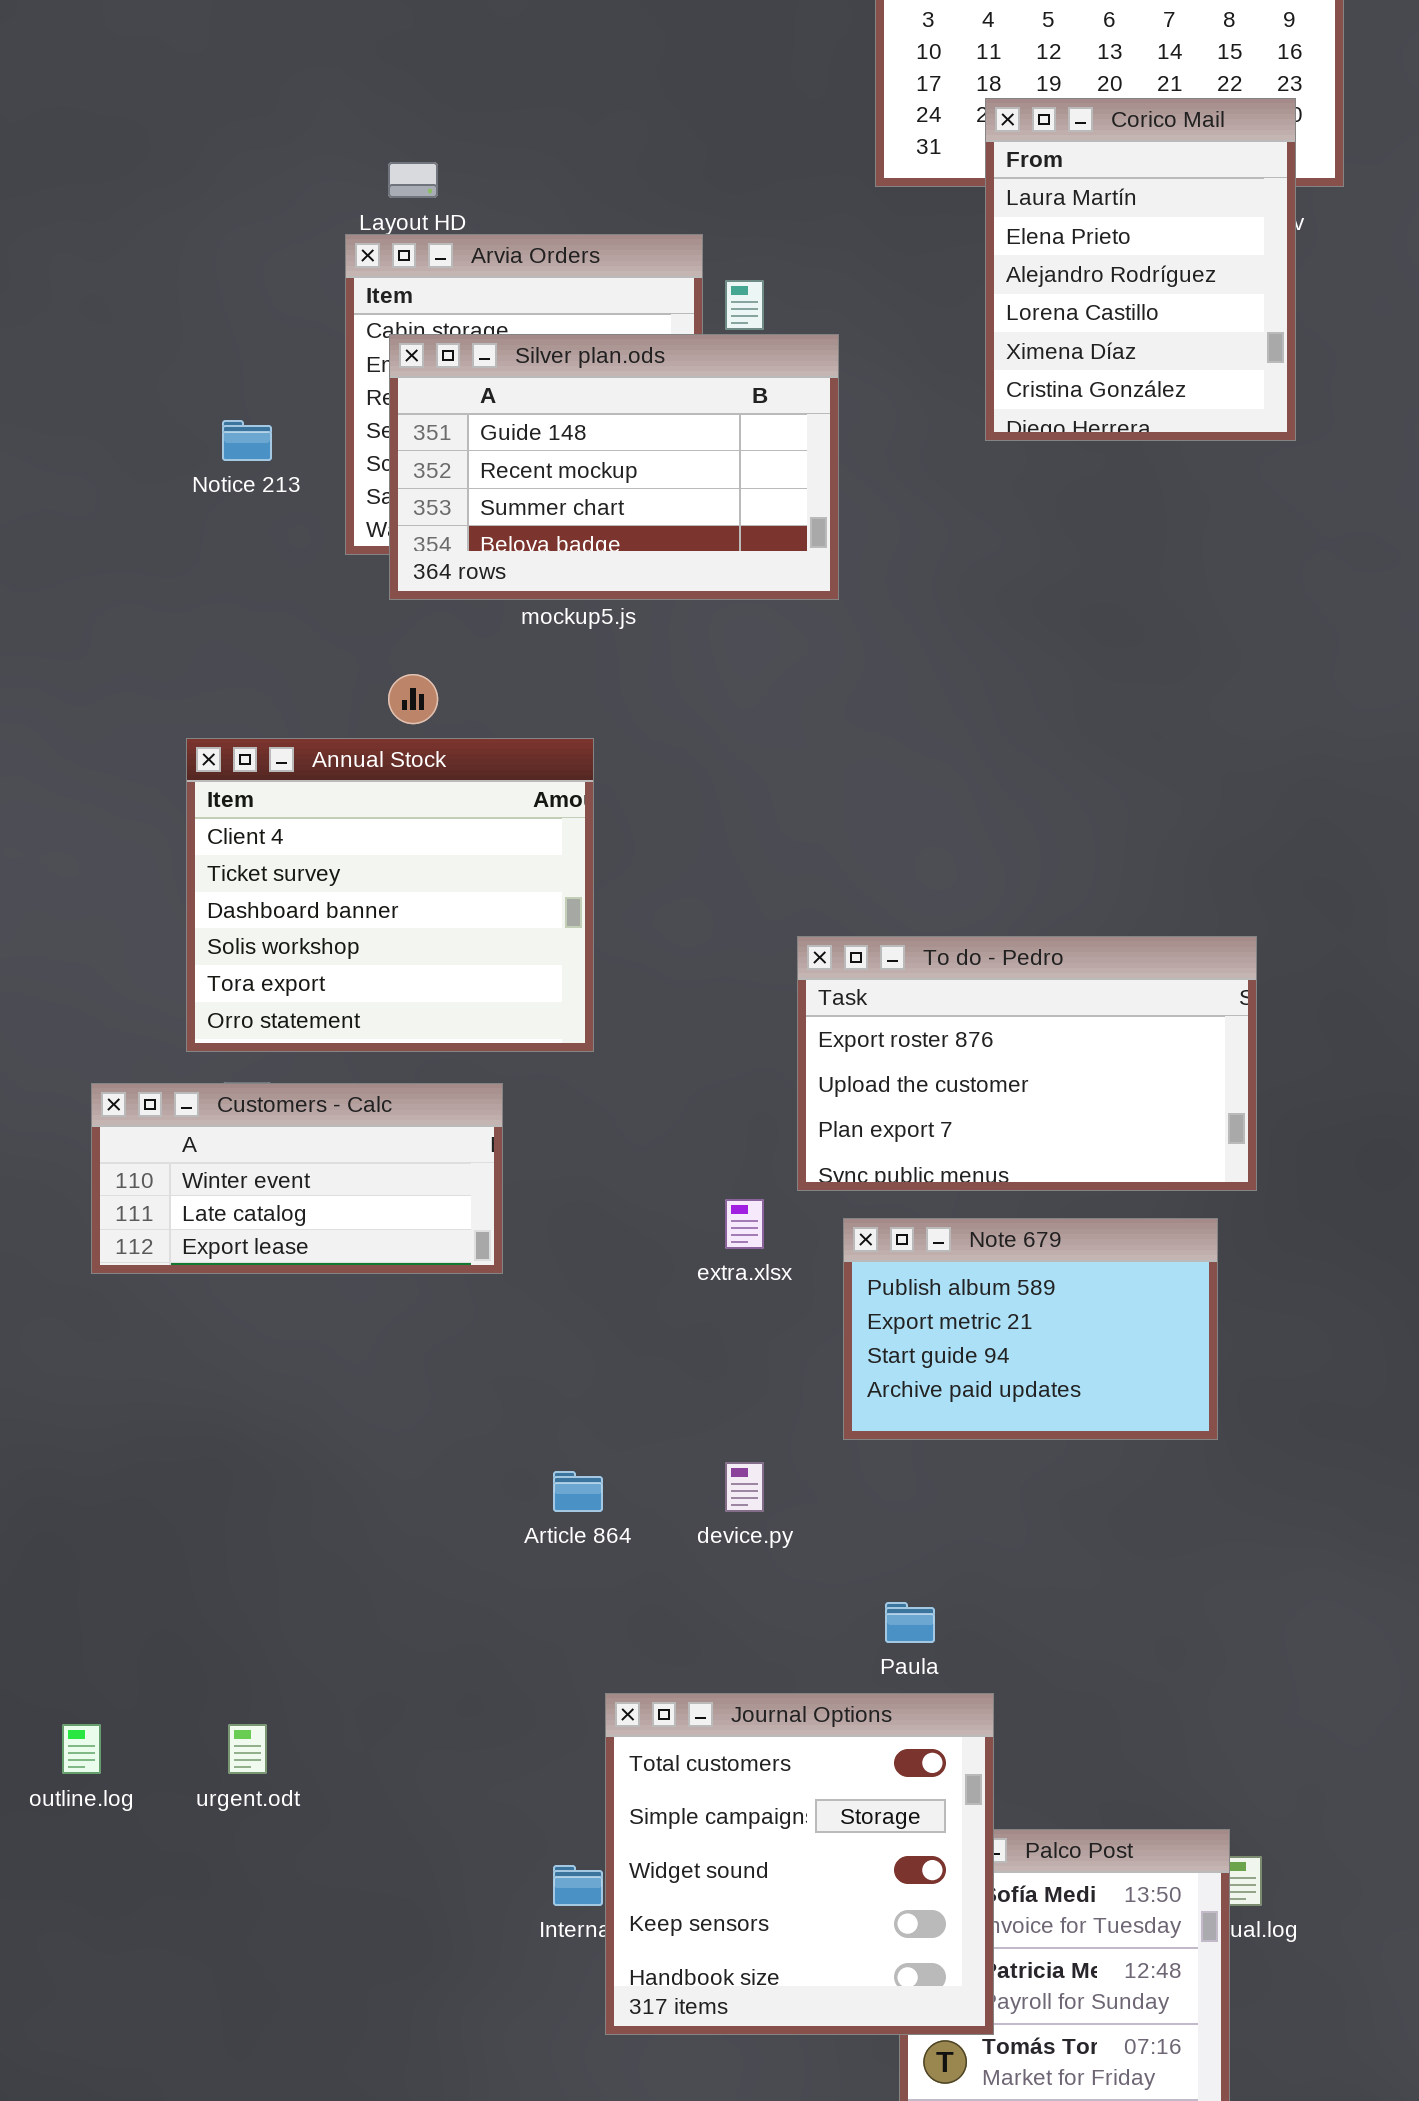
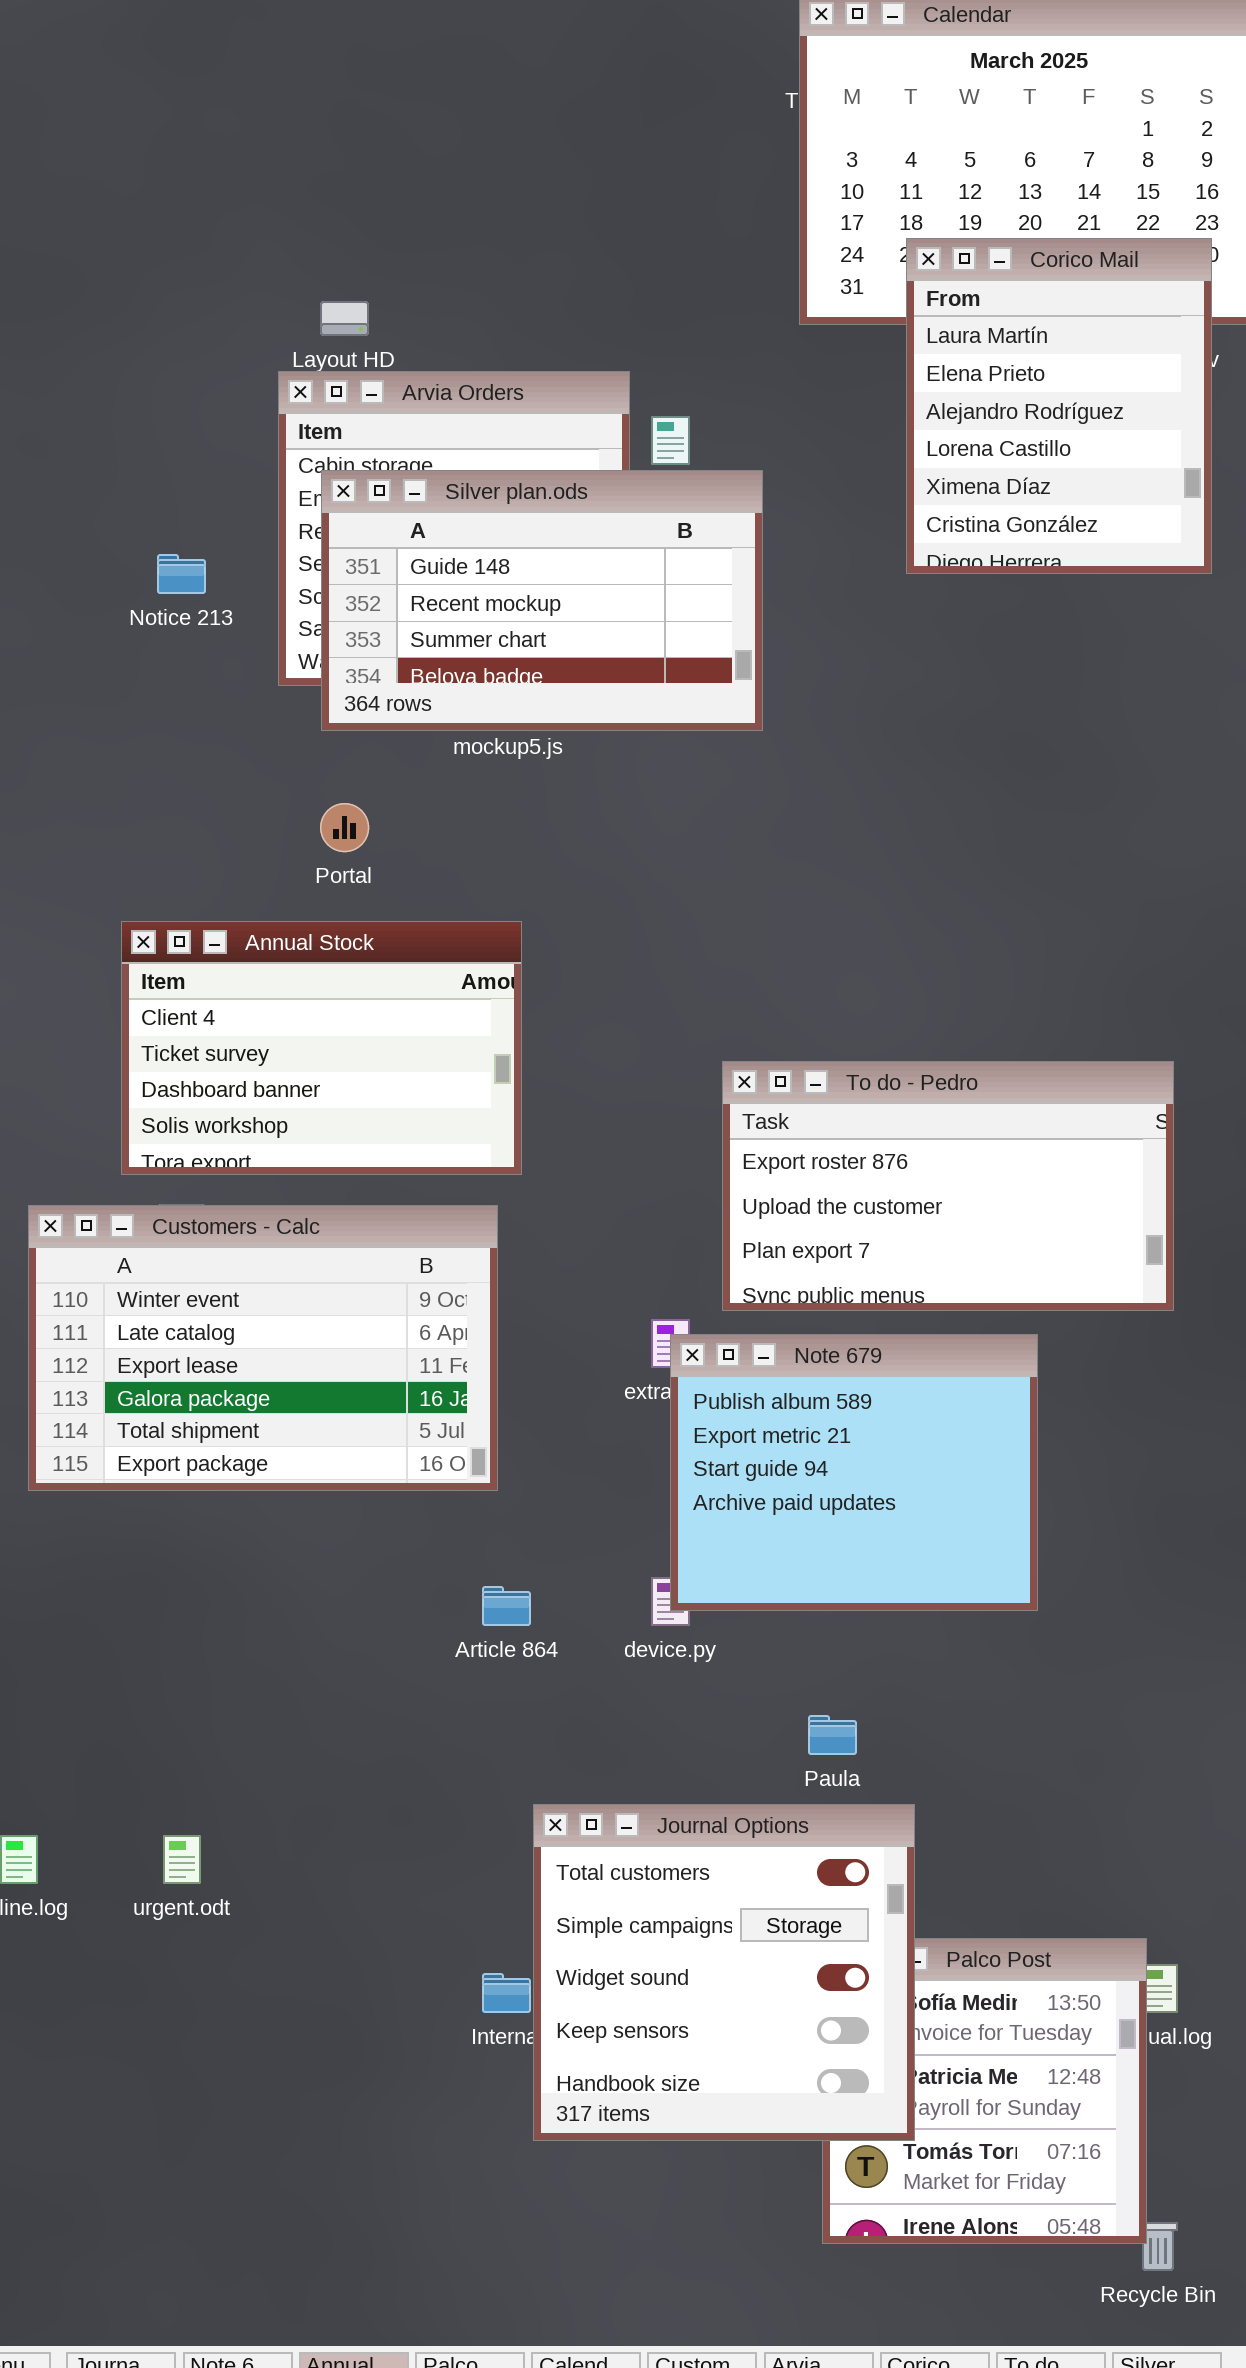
Annual Stock: [186,738,594,1052] -> [121,921,522,1175], resized
Customers - Calc: [91,1083,503,1274] -> [28,1205,498,1491], resized
Note 679: [843,1218,1218,1440] -> [670,1334,1038,1611], moved, resized

